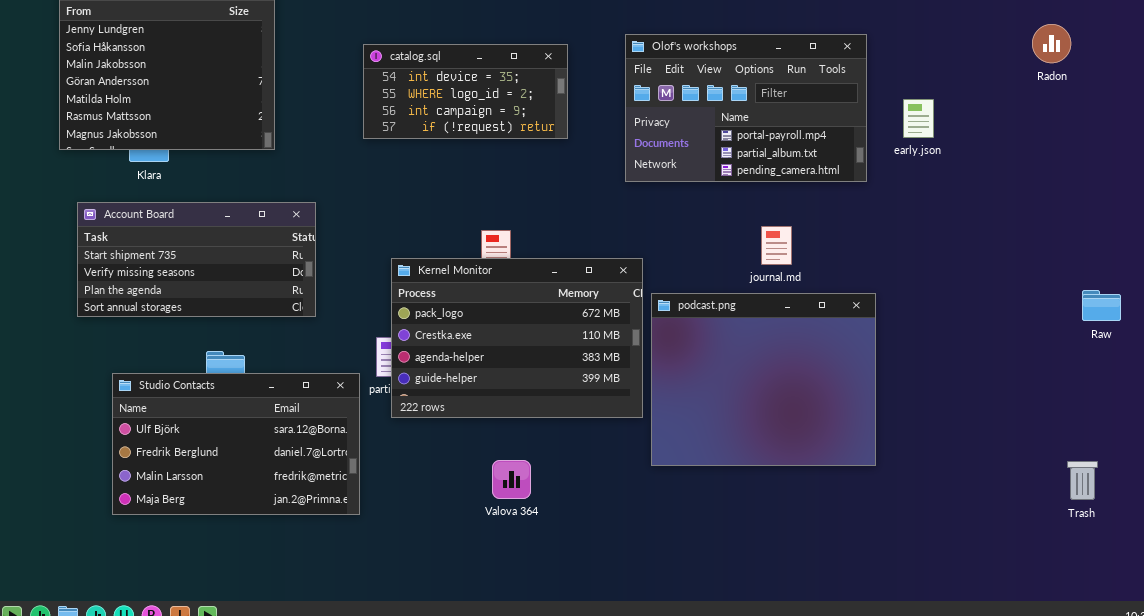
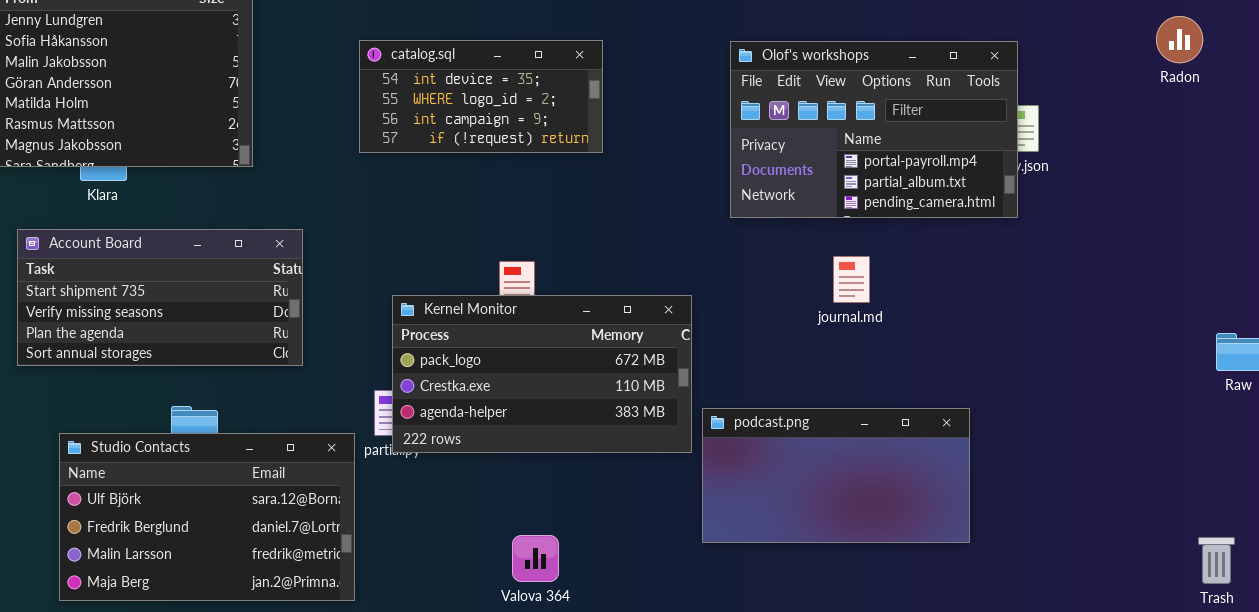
Olof's workshops: [625,34,867,182] -> [730,41,1018,218], moved
Kernel Monitor: [391,258,643,418] -> [392,295,692,453], resized
podcast.png: [651,293,876,466] -> [702,408,970,543], resized

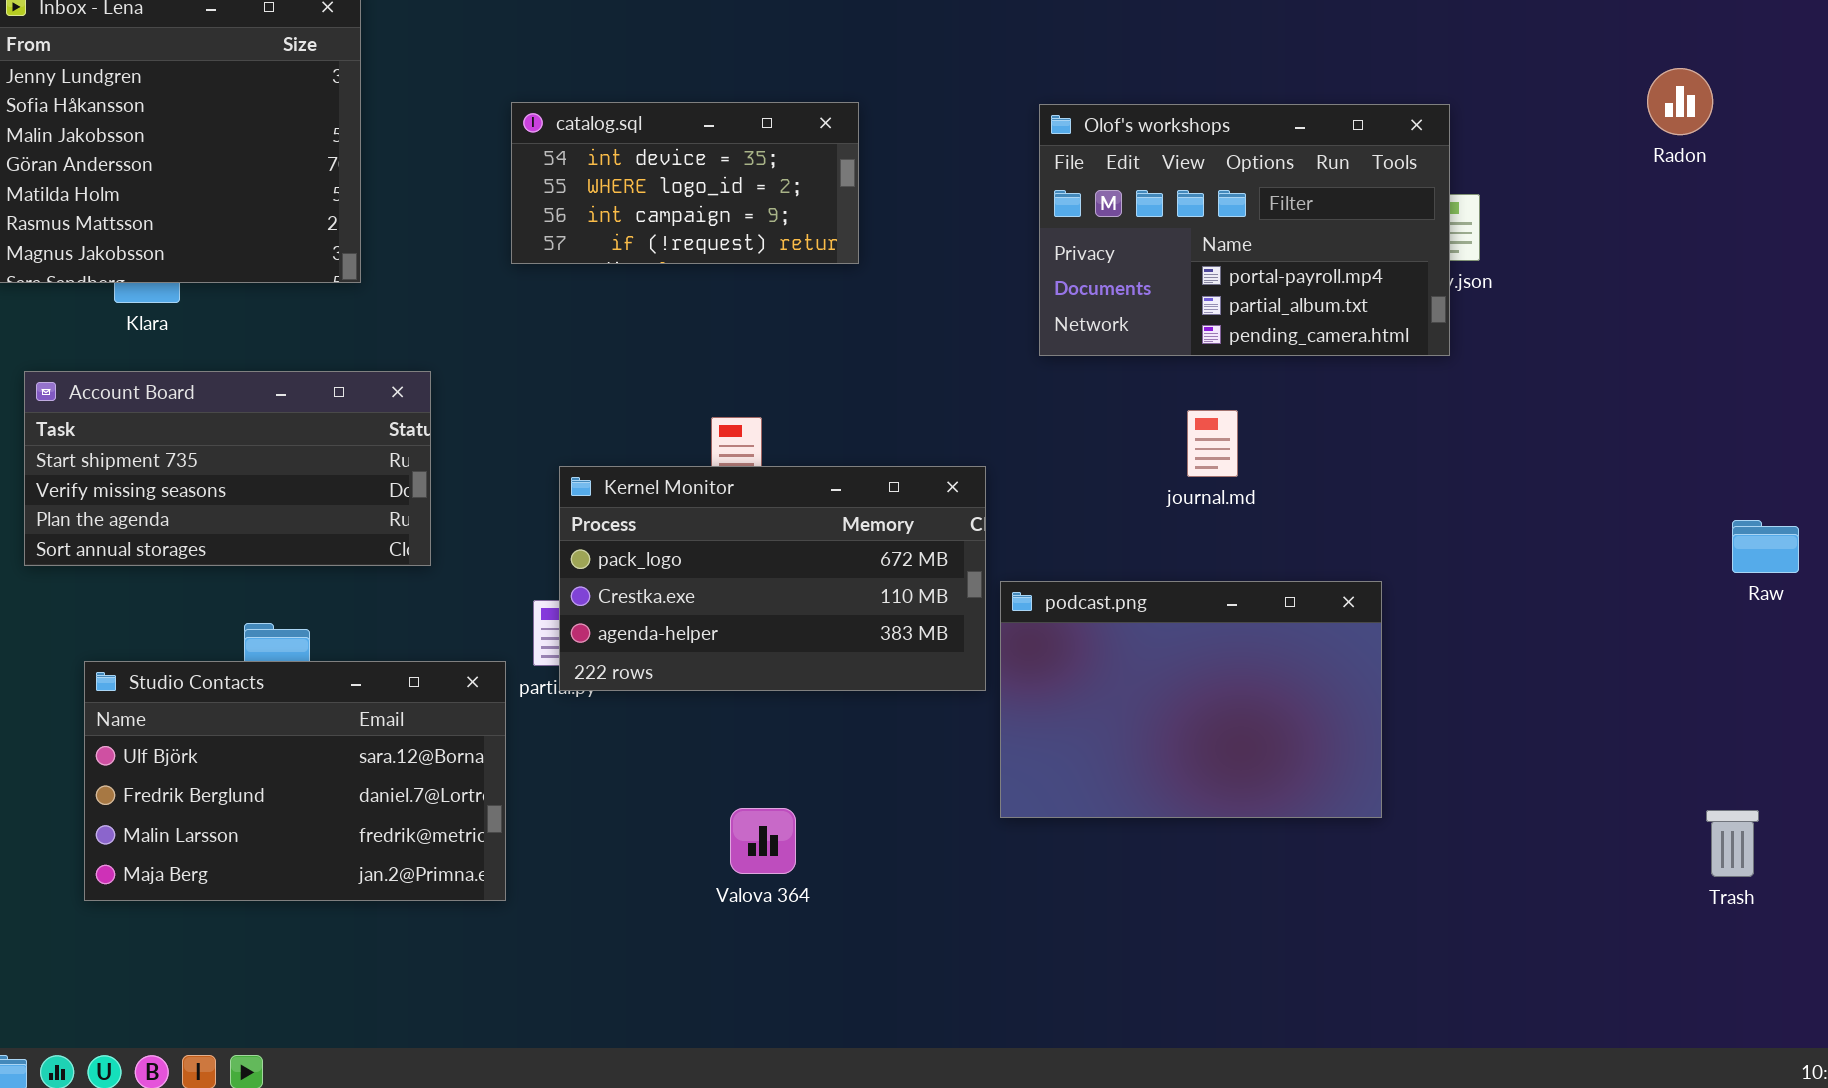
podcast.png: [702,408,970,543] -> [1000,581,1382,818], resized

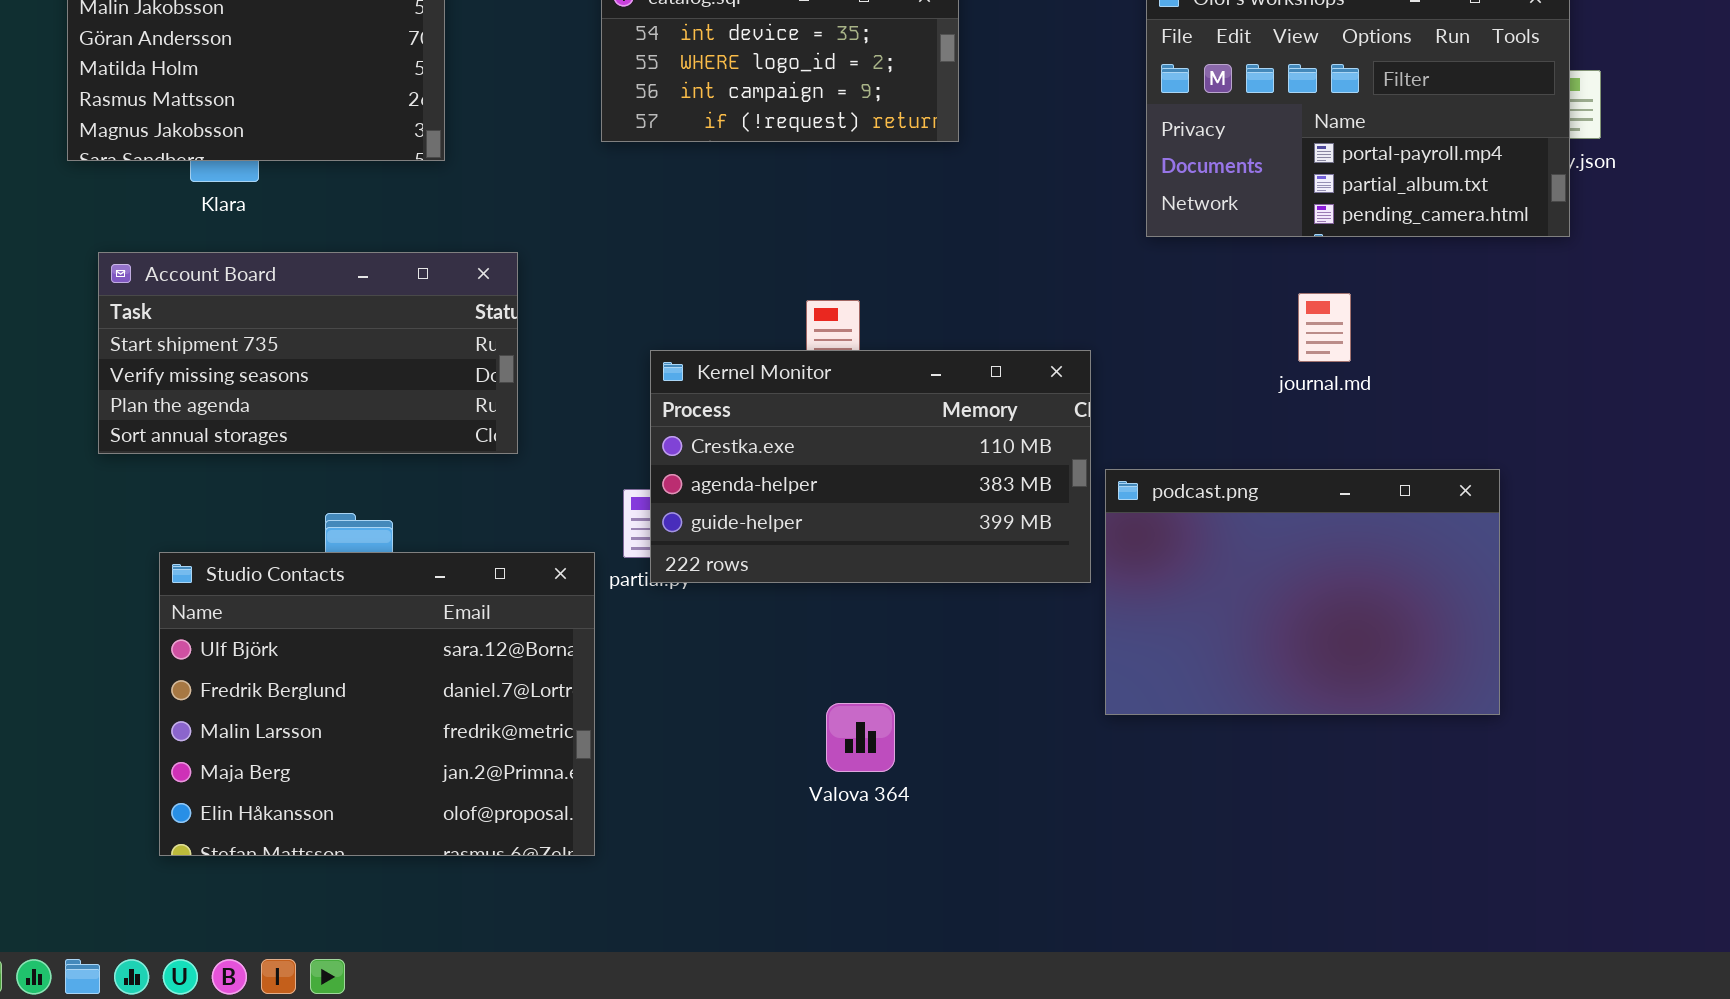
Kernel Monitor: [559,466,986,691] -> [650,350,1091,583], scrolled down 1 row
Studio Contacts: [84,661,506,901] -> [159,552,595,856], resized

